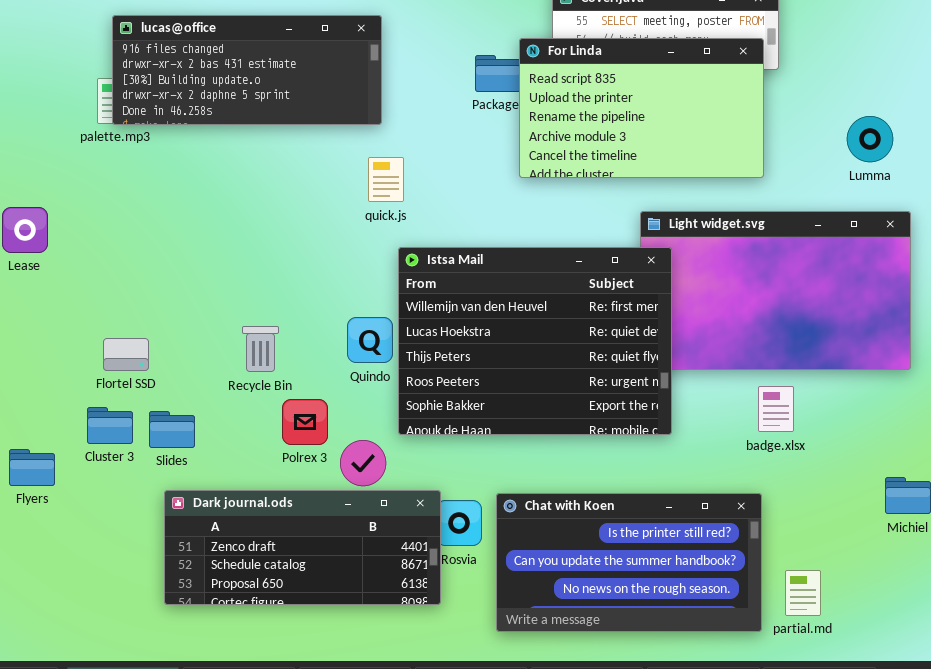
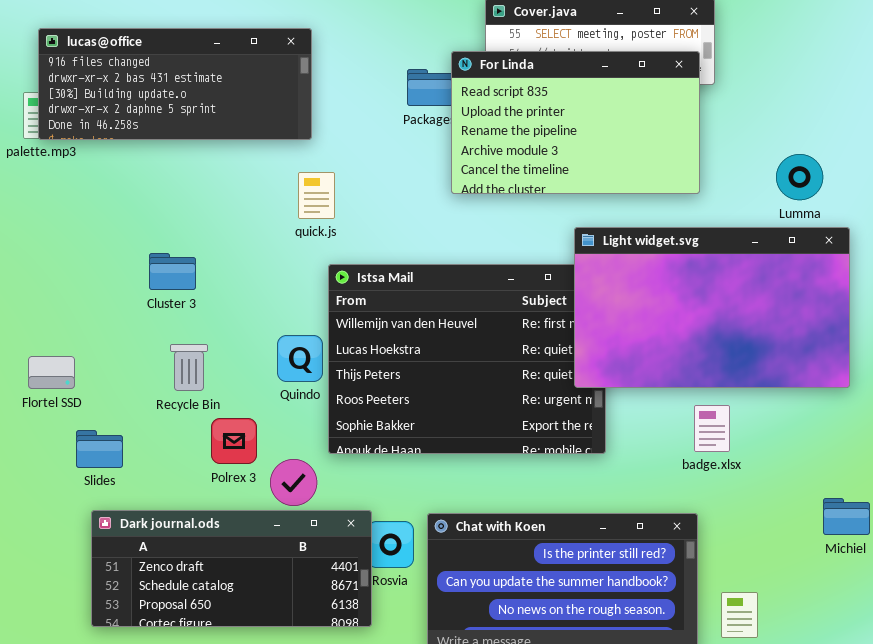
Lumma: [847,116,893,162] -> [776,154,823,200], moved
Light widget.svg: [640,211,911,370] -> [574,227,850,388], raised
Cluster 3: [87,407,133,444] -> [149,253,196,290], moved

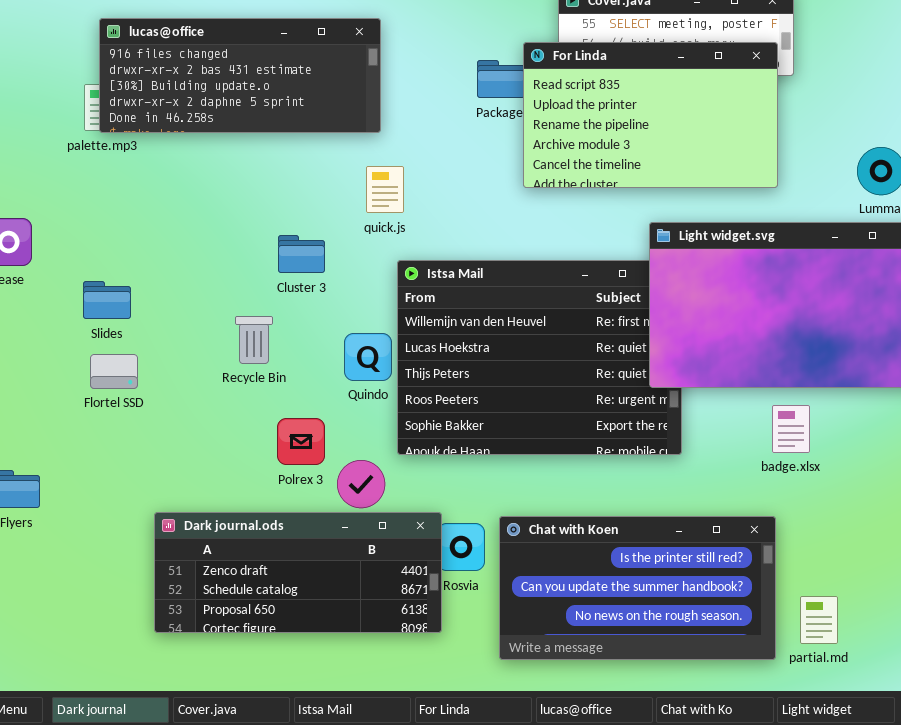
Cluster 3: [149,253,196,290] -> [278,235,325,273], moved
Recycle Bin: [170,344,208,391] -> [235,316,273,364], moved
Slides: [76,430,123,468] -> [83,281,131,319], moved

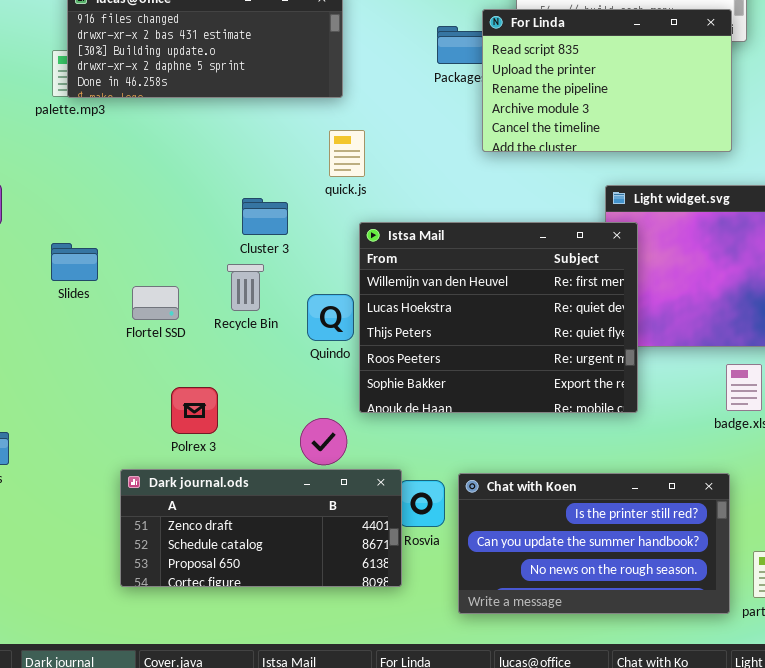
Istsa Mail: [397,260,682,455] -> [359,222,638,413], raised
Recycle Bin: [235,316,273,364] -> [227,264,264,311], moved
Flortel SSD: [90,354,138,389] -> [132,286,179,320], moved
Polrex 3: [277,418,325,465] -> [171,387,218,434], moved

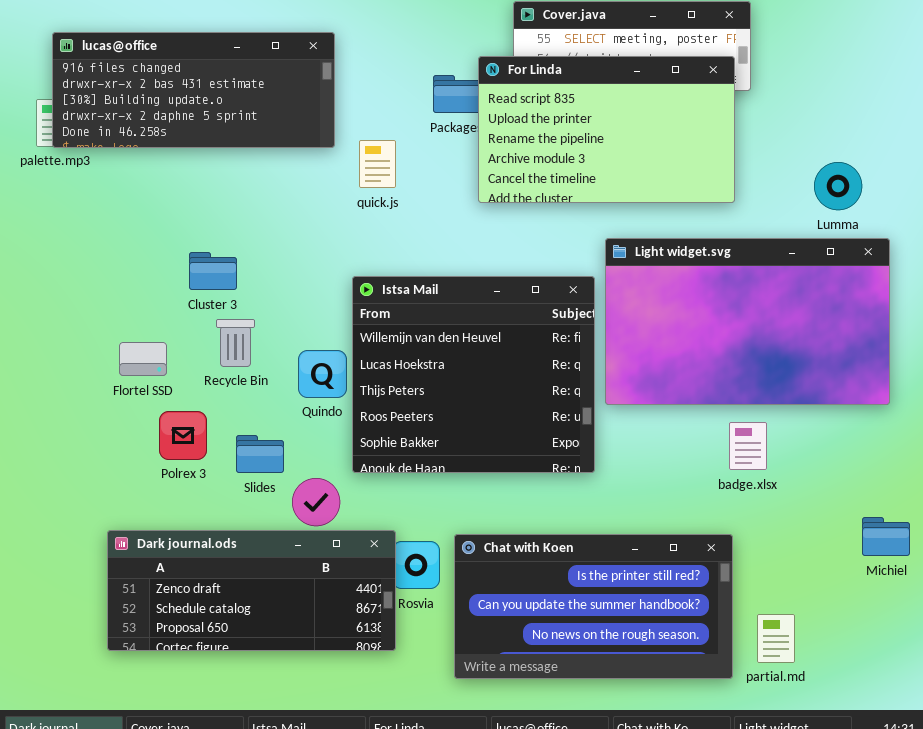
quick.js: [329,130,365,177] -> [359,140,396,188], moved
Cluster 3: [242,198,288,235] -> [189,252,237,290], moved
Istsa Mail: [359,222,638,413] -> [352,276,595,473], resized
Slides: [51,243,98,281] -> [236,435,284,473], moved
Polrex 3: [171,387,218,434] -> [159,411,207,460], moved

